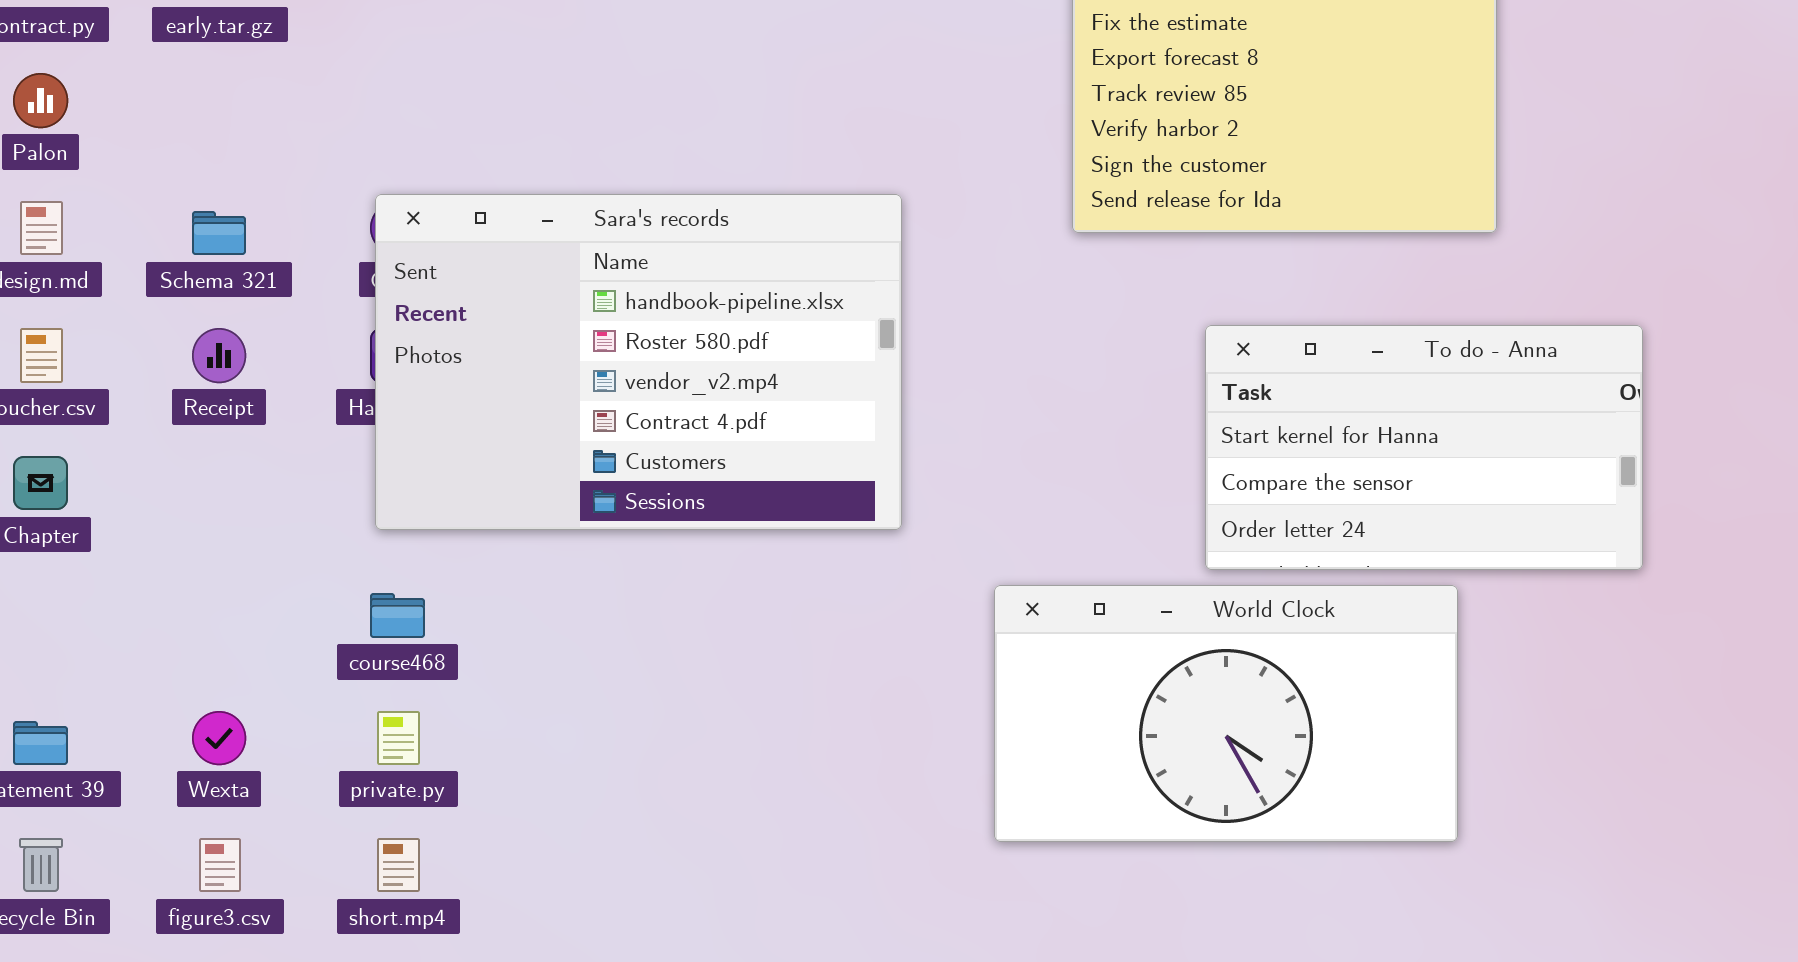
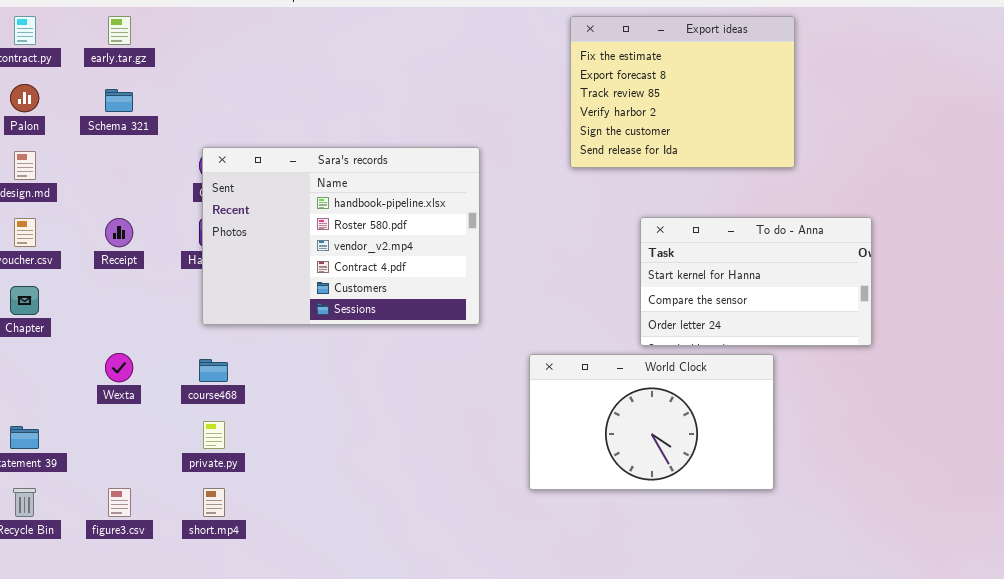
Schema 321: [192,211,246,255] -> [105,89,133,112], moved
Wexta: [192,711,246,765] -> [105,353,133,382], moved

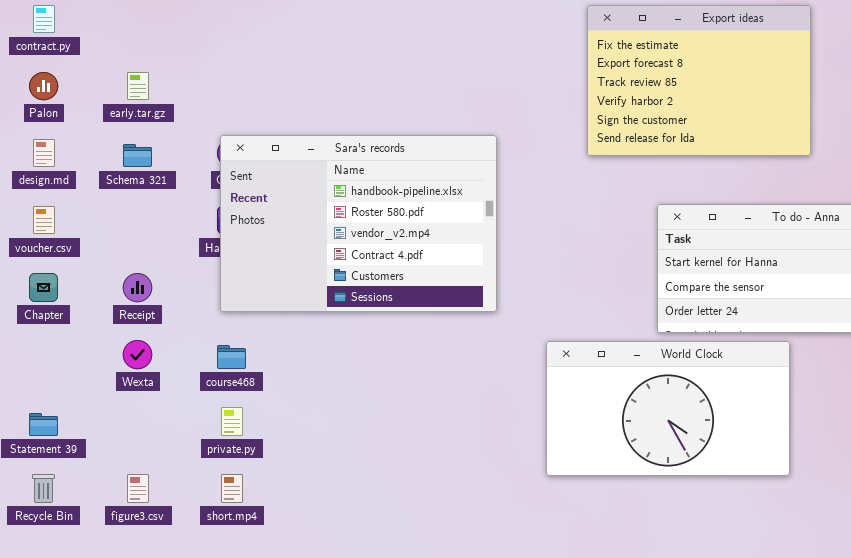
early.tar.gz: [108,16,131,45] -> [127,72,149,100], moved
Schema 321: [105,89,133,112] -> [123,144,152,167], moved
Receipt: [105,218,133,247] -> [123,273,152,302], moved

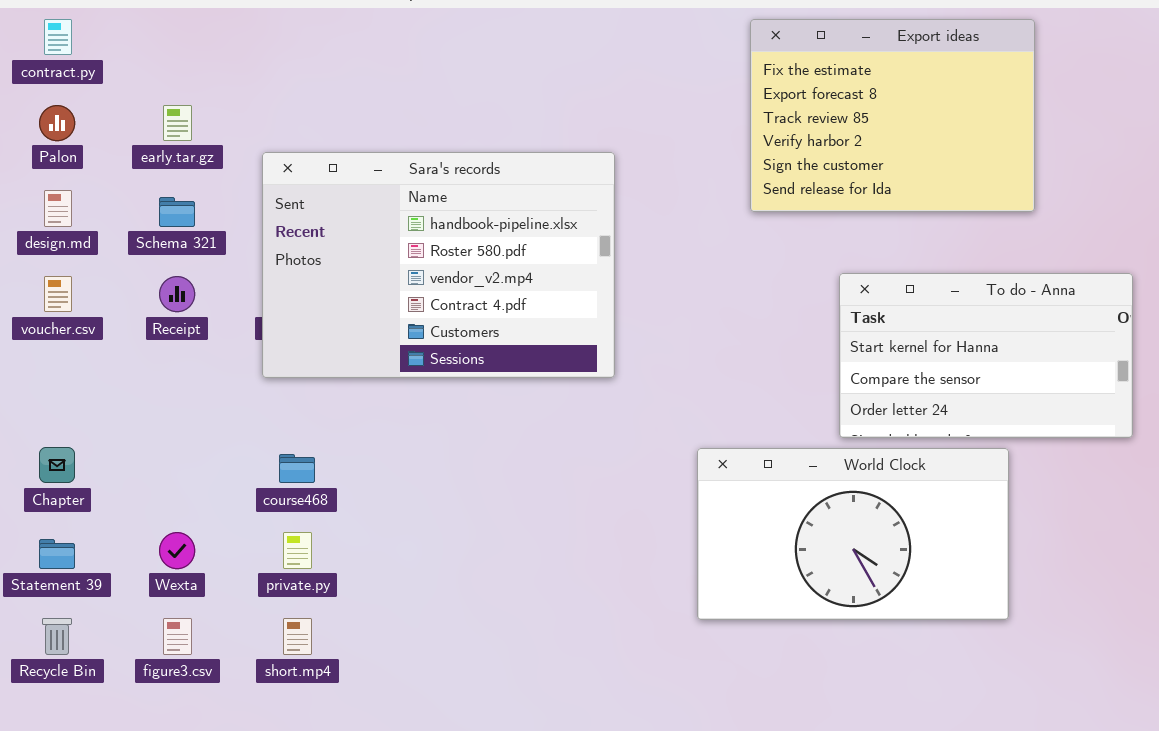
Sara's records: [220,135,497,312] -> [262,152,615,378], moved
Chapter: [29,273,58,302] -> [39,447,75,483], moved
Receipt: [123,273,152,302] -> [159,276,195,312], moved
Wexta: [123,340,152,369] -> [159,532,195,569], moved

